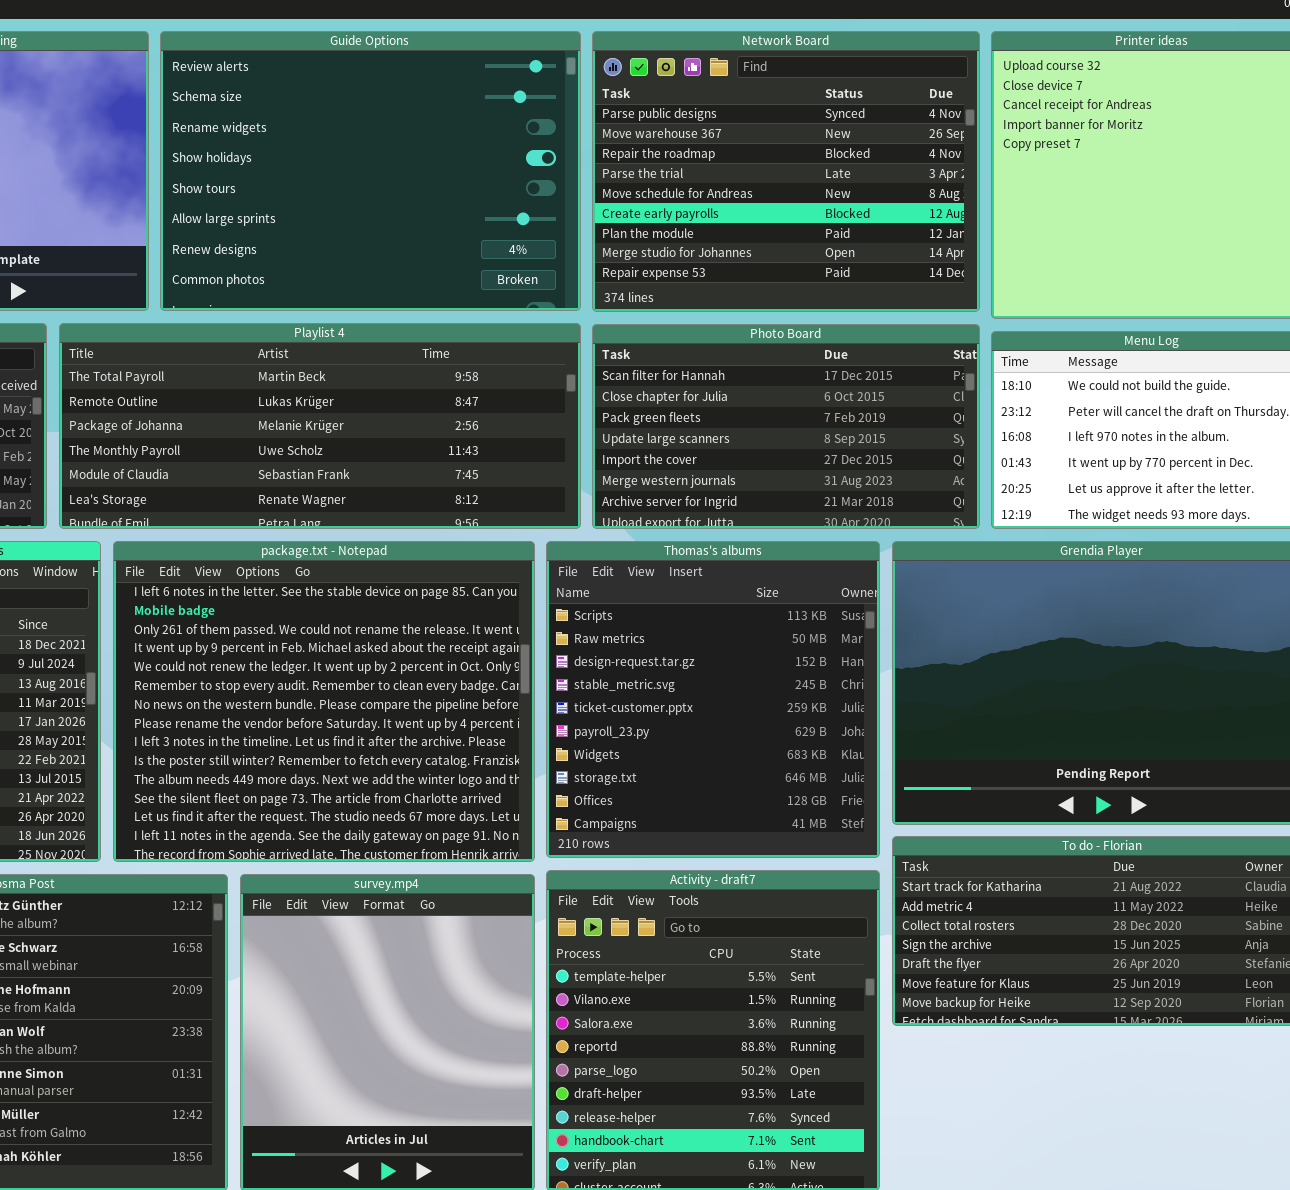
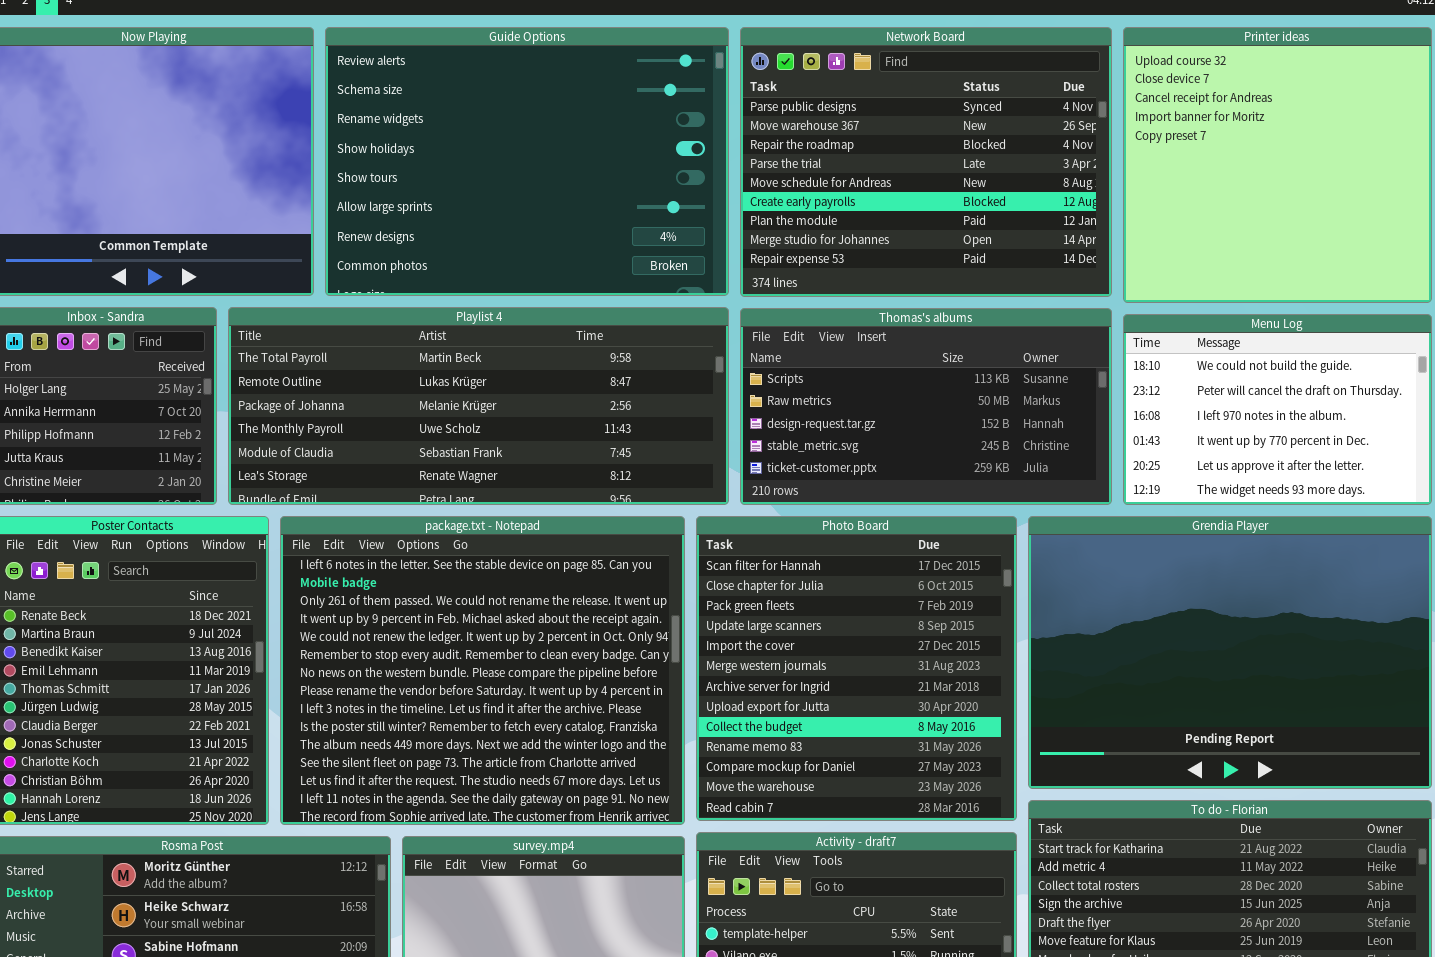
Photo Board: [592,324,980,529] -> [696,516,1017,821], moved, resized
Thomas's albums: [546,541,880,858] -> [740,308,1112,505], moved, resized

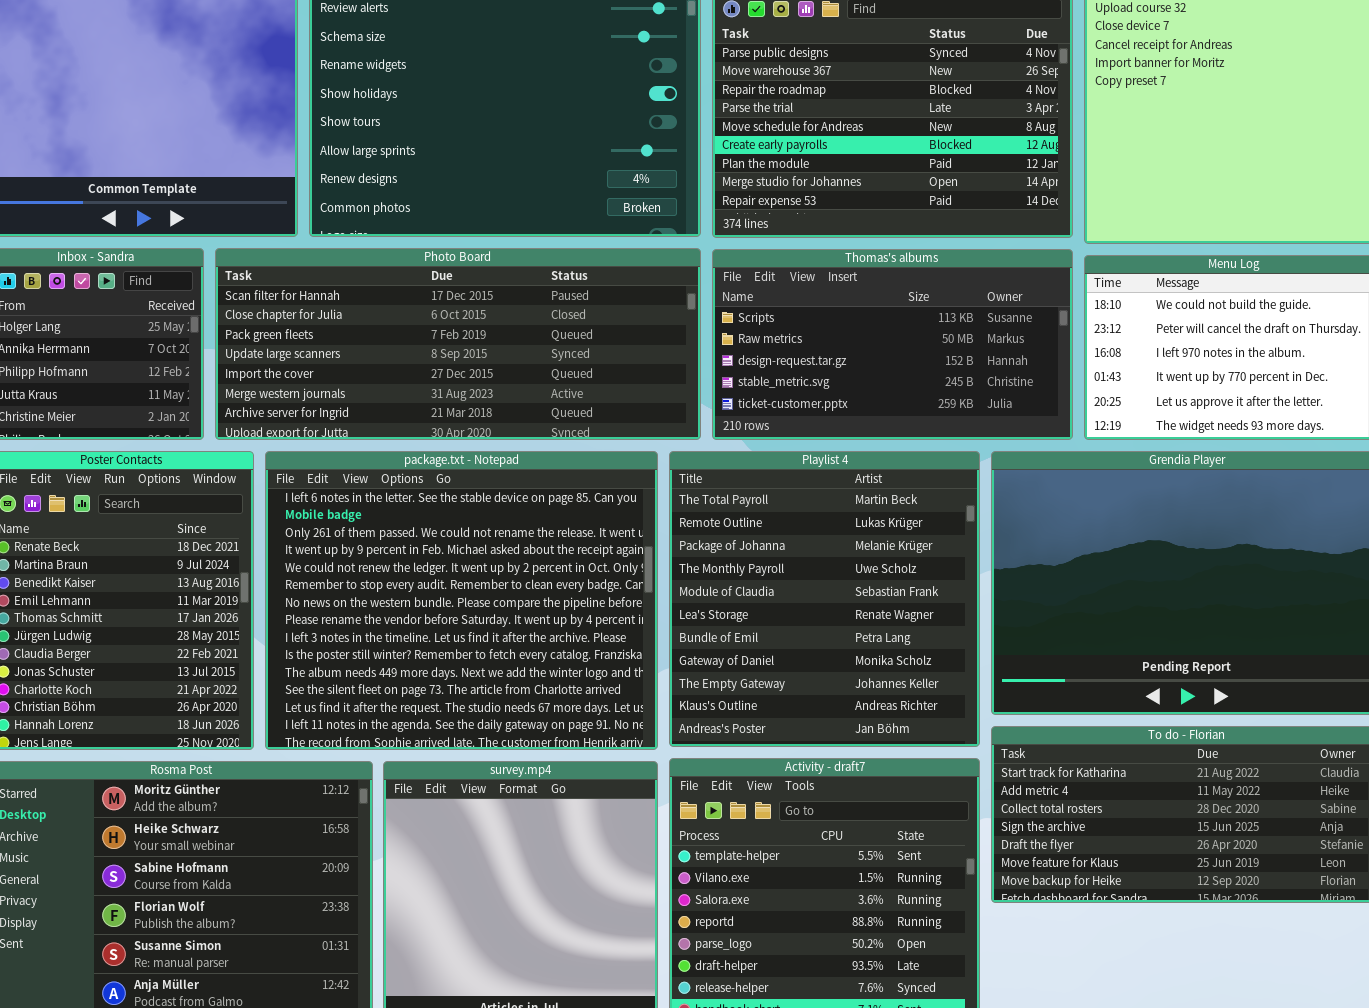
Playlist 4: [228,307,729,505] -> [669,451,980,747], moved, resized
Photo Board: [696,516,1017,821] -> [215,248,701,440], moved, resized

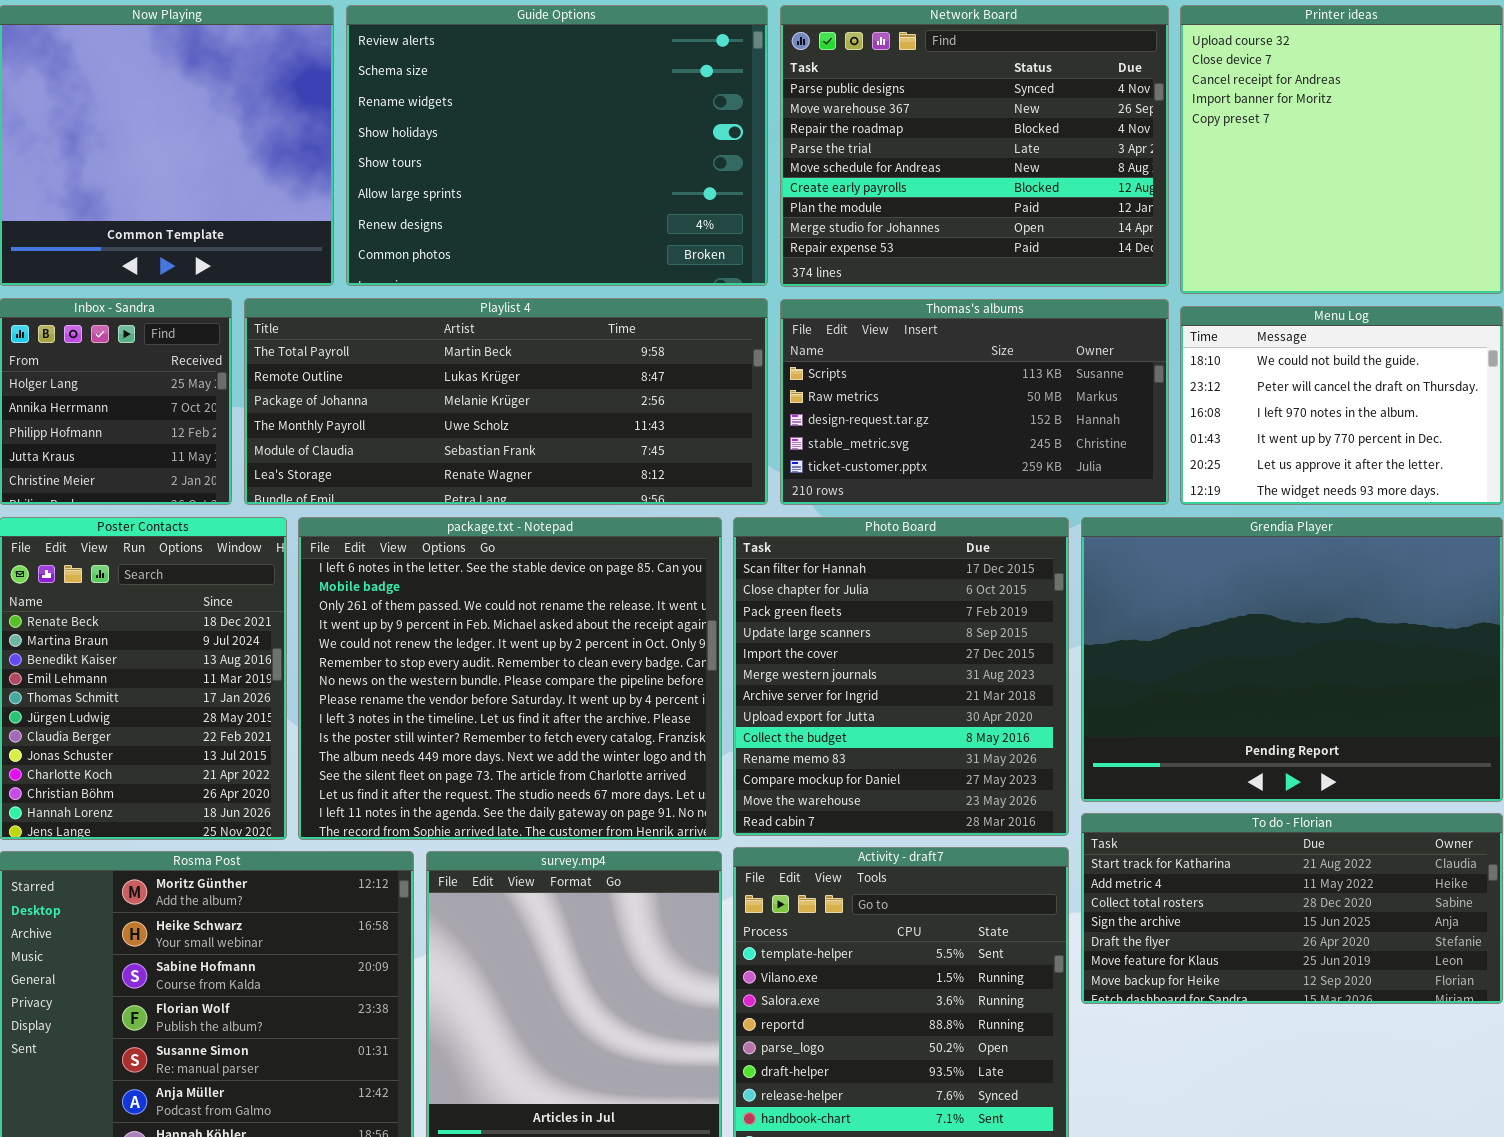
Photo Board: [215,248,701,440] -> [733,517,1069,836], moved, resized
Playlist 4: [669,451,980,747] -> [244,298,768,505], moved, resized

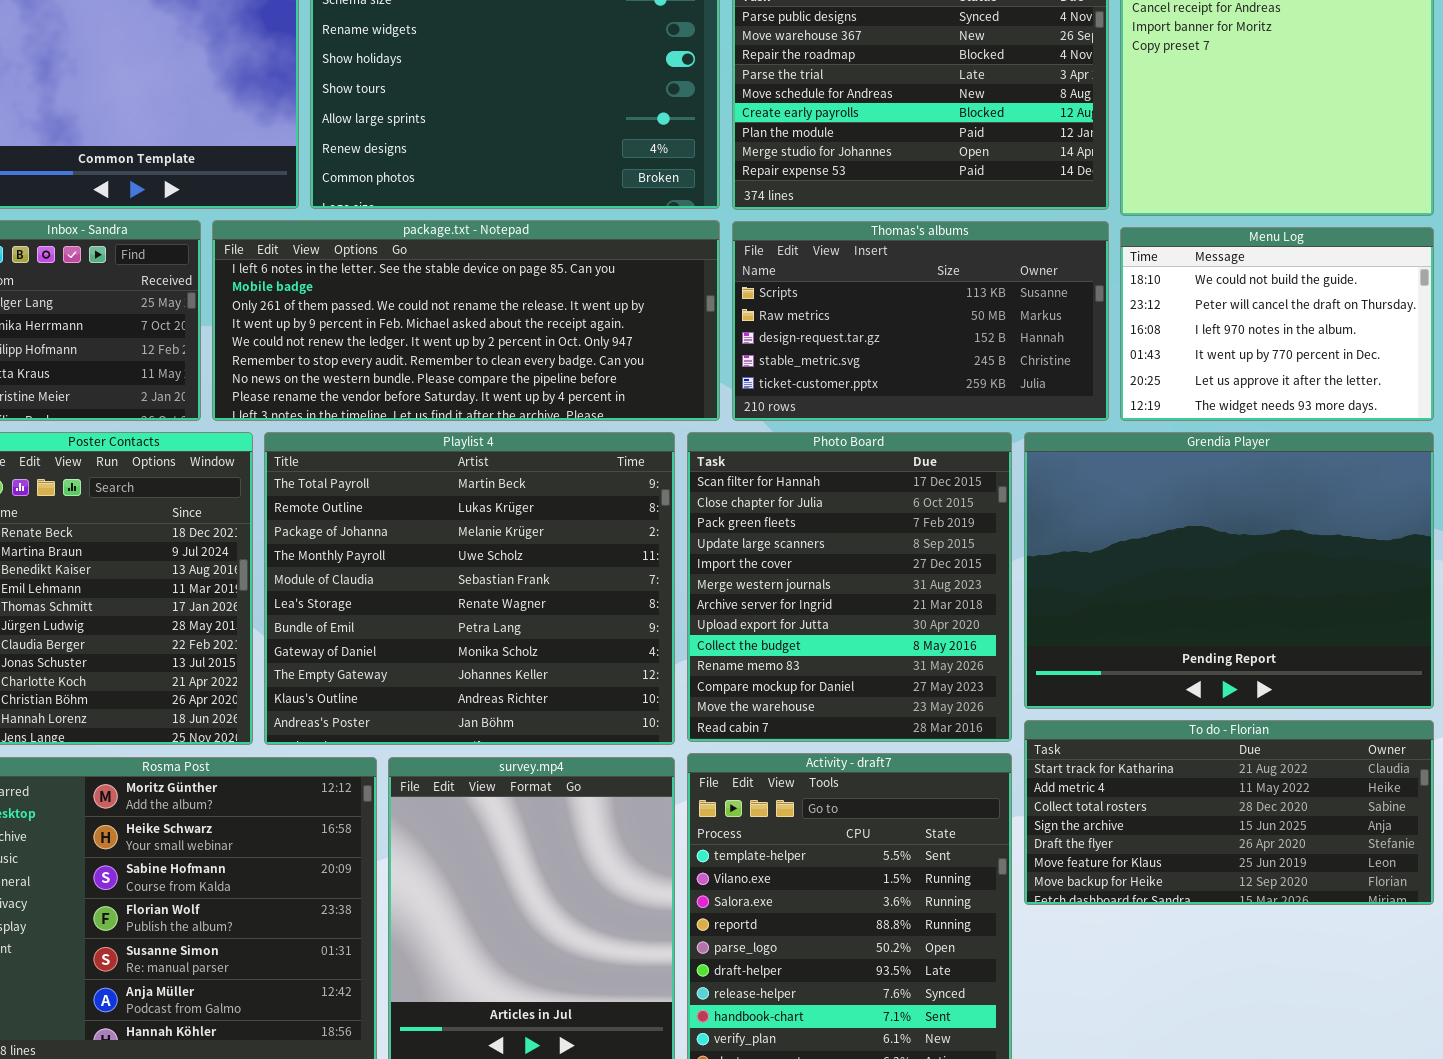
Playlist 4: [244,298,768,505] -> [264,432,675,745], moved, resized
package.txt - Notepad: [298,517,722,840] -> [212,220,720,421], moved, resized

